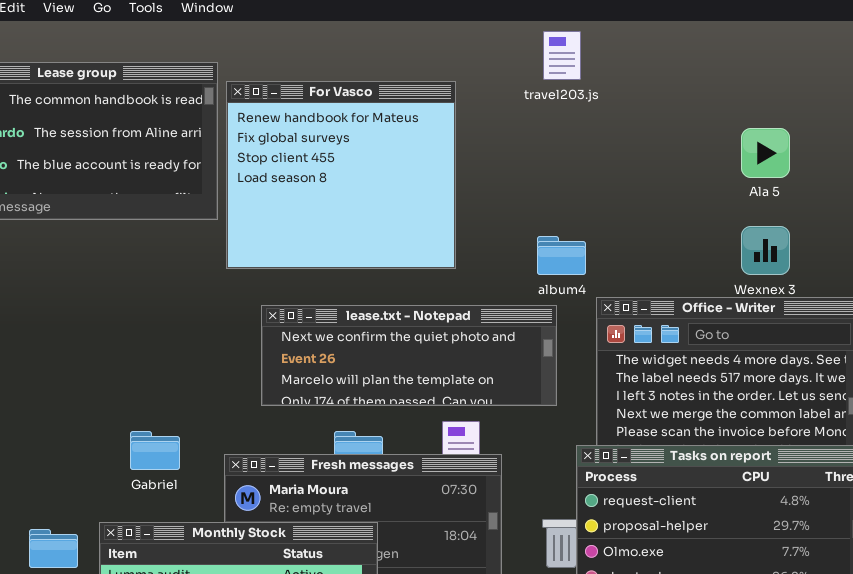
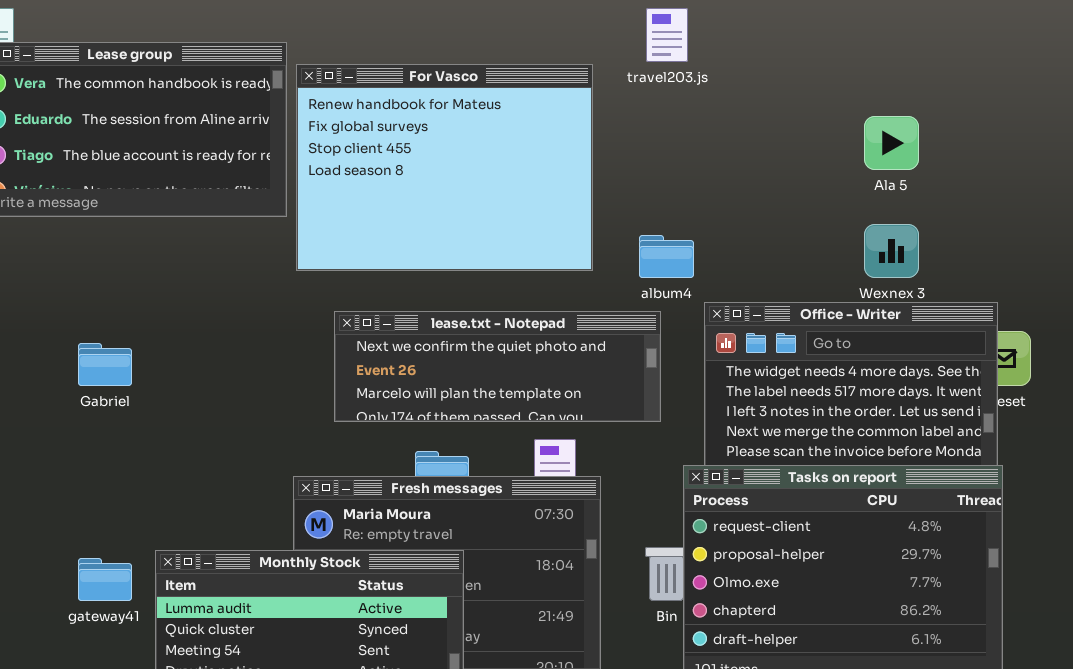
For Vasco: [226,81,456,269] -> [296,64,593,271], resized
Gabriel: [130,431,180,470] -> [78,343,132,386], moved

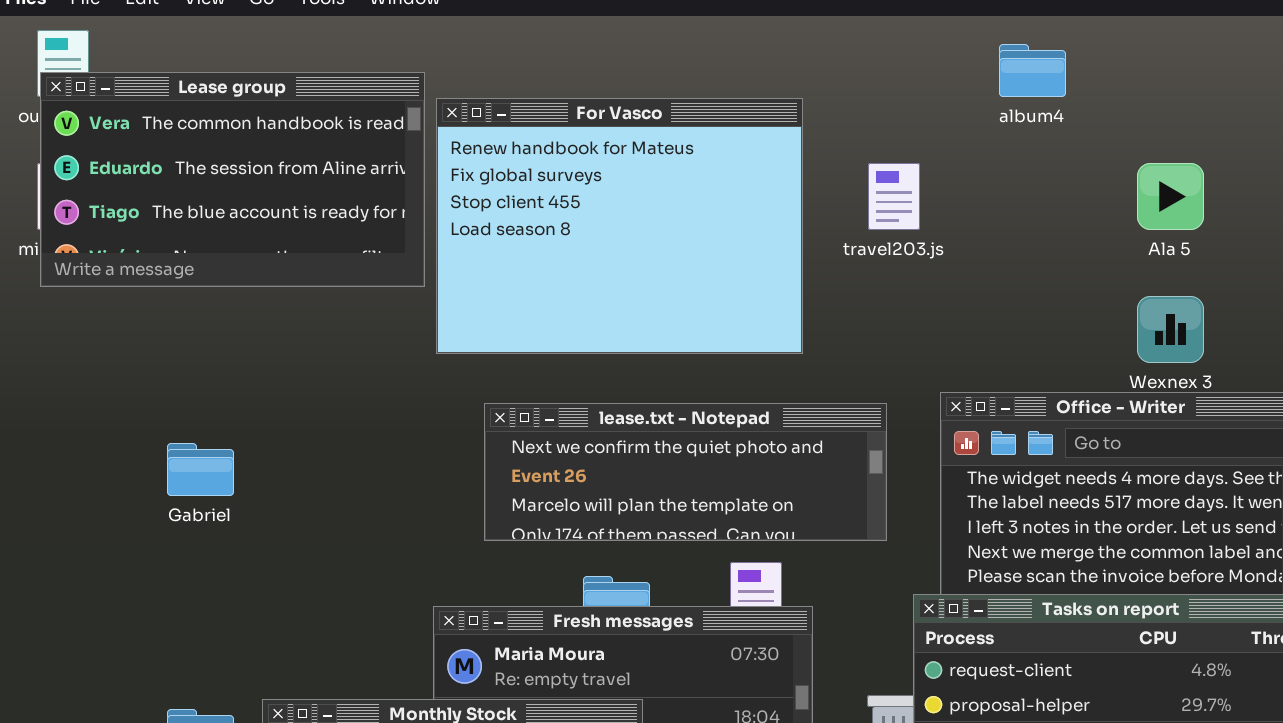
travel203.js: [646,8,688,62] -> [868,163,920,230], moved
album4: [639,235,694,278] -> [999,44,1066,97], moved

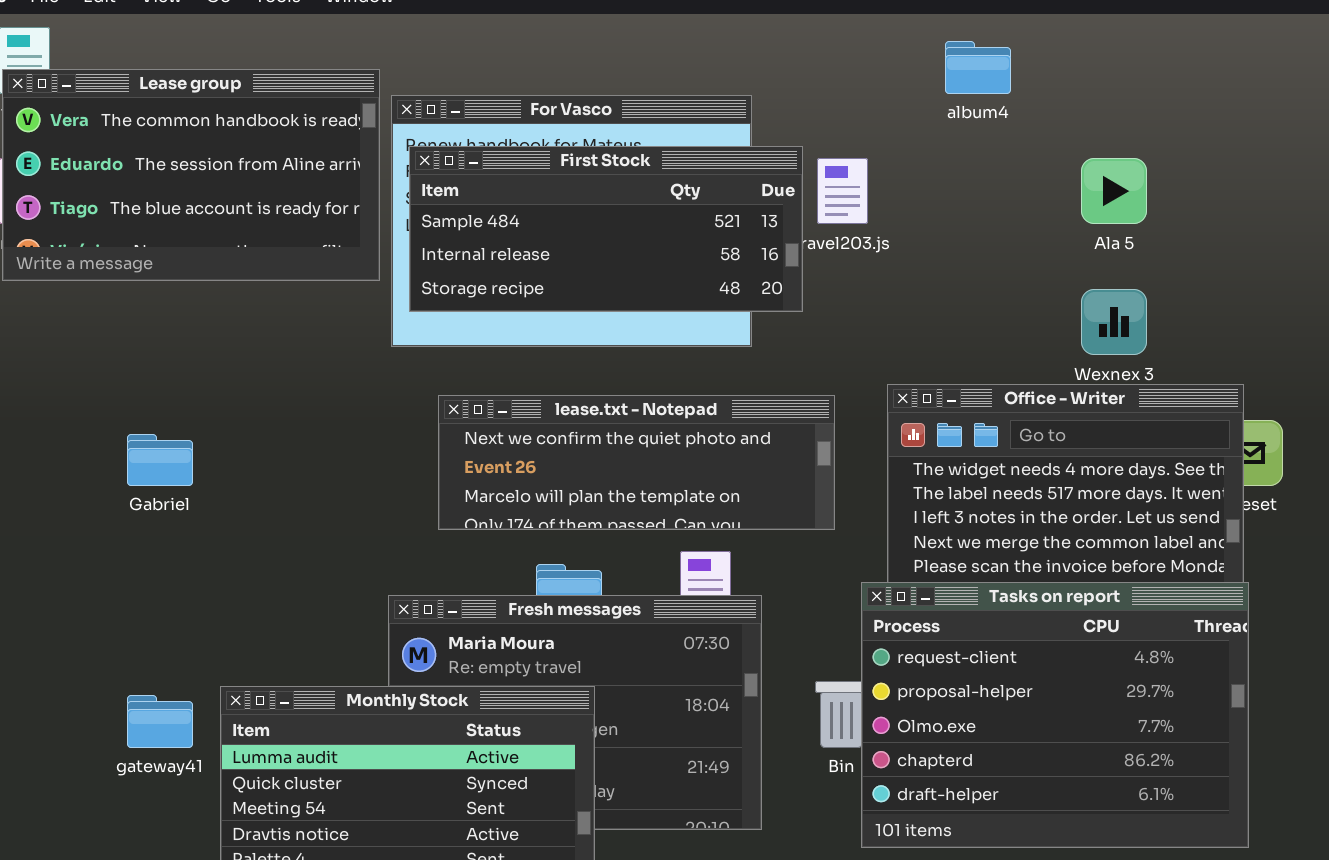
First Stock: none -> [409,146,803,312], opened

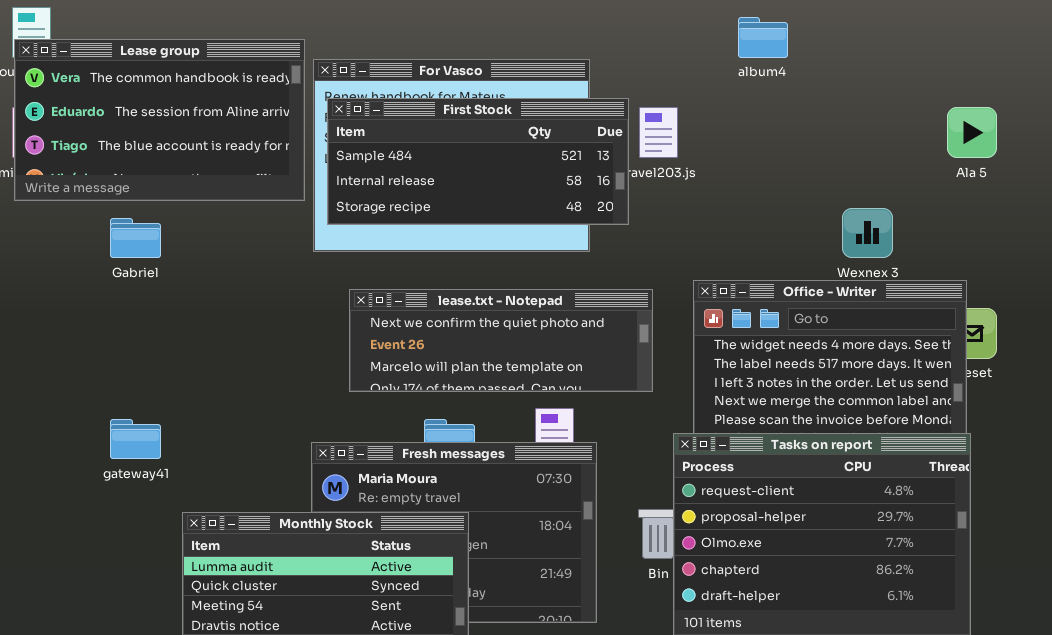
Ala 5: [1081,158,1147,224] -> [947,107,997,158], moved
Gabriel: [127,434,193,486] -> [110,218,161,258], moved
gateway41: [127,695,193,748] -> [110,419,161,459], moved

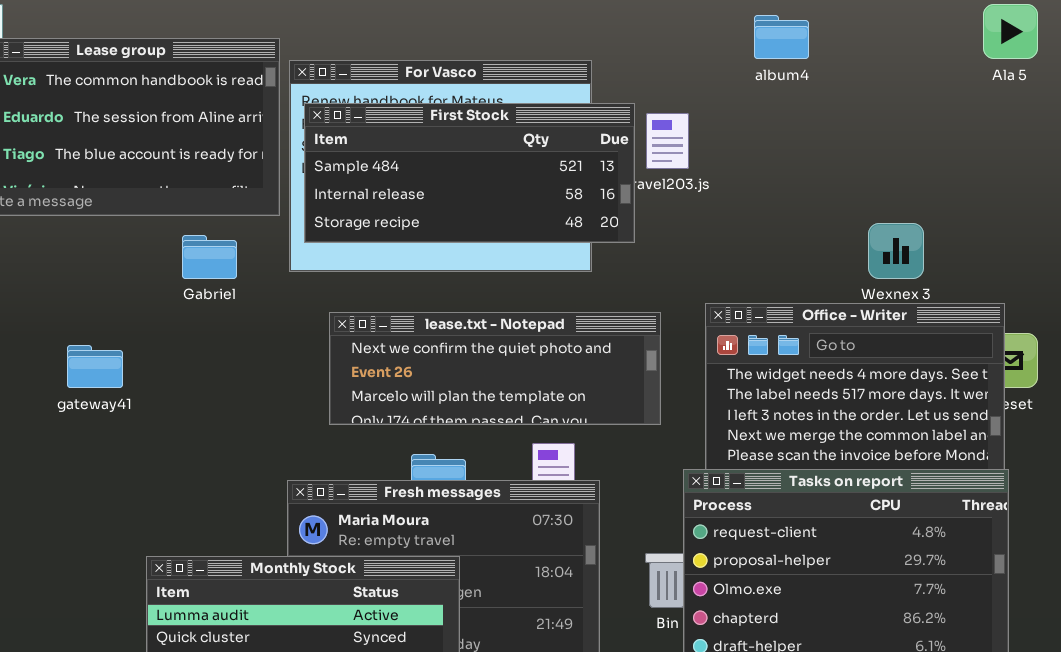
Ala 5: [947,107,997,158] -> [983,4,1038,59], moved
Gabriel: [110,218,161,258] -> [182,235,237,279], moved
gateway41: [110,419,161,459] -> [67,345,123,388], moved

